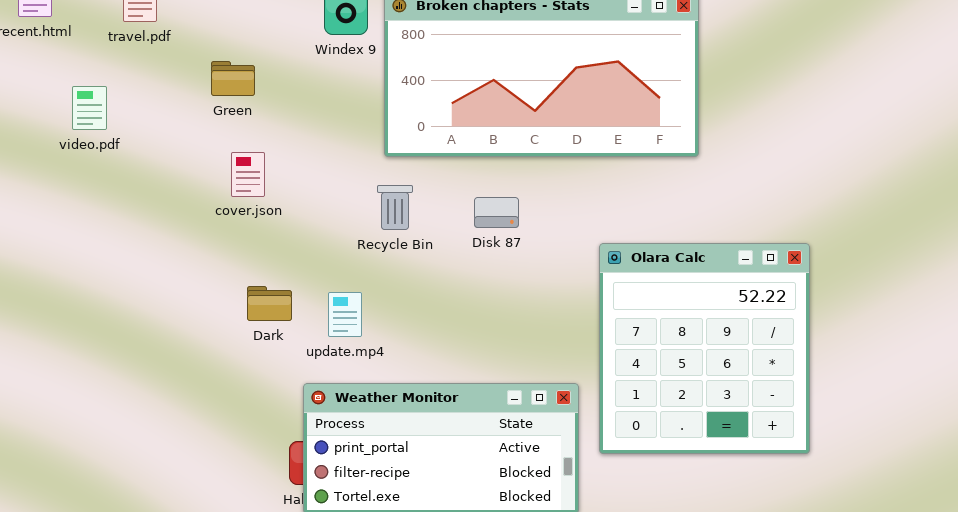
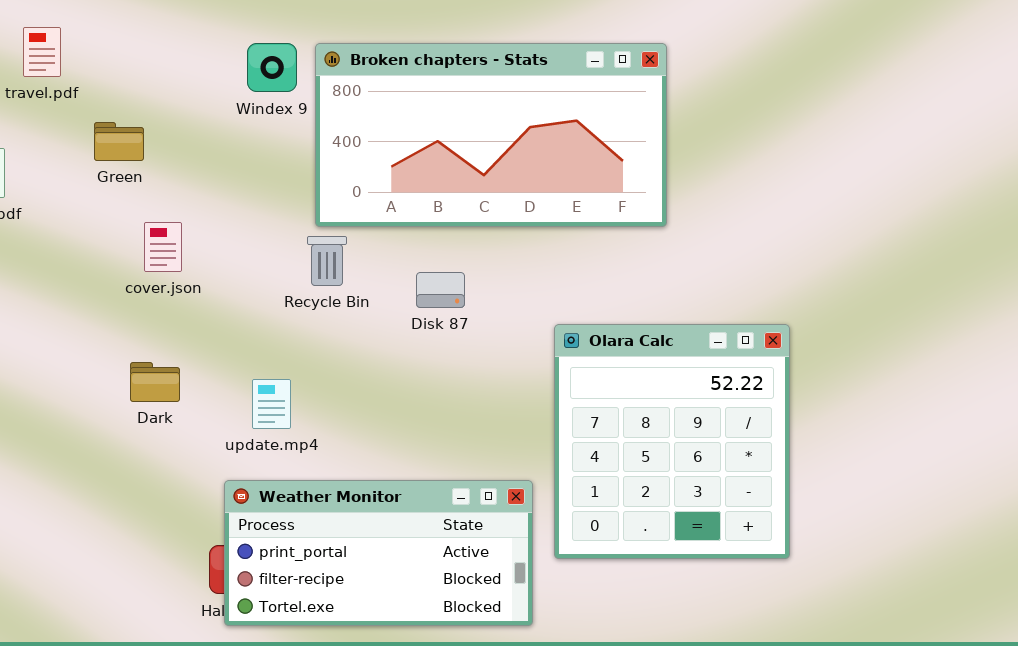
Green: [211,61,255,96] -> [94,122,144,161], moved
Recycle Bin: [377,185,413,230] -> [307,236,347,286], moved
Dark: [247,286,292,321] -> [130,362,180,402], moved

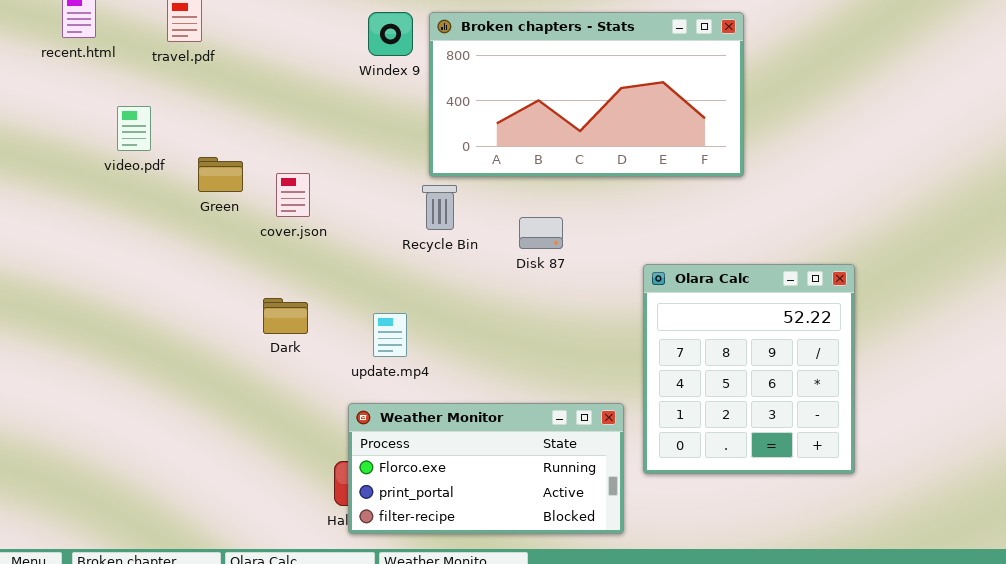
Green: [94,122,144,161] -> [198,157,243,192], moved
Weather Monitor: [224,480,533,626] -> [348,403,624,534], scrolled up 1 row

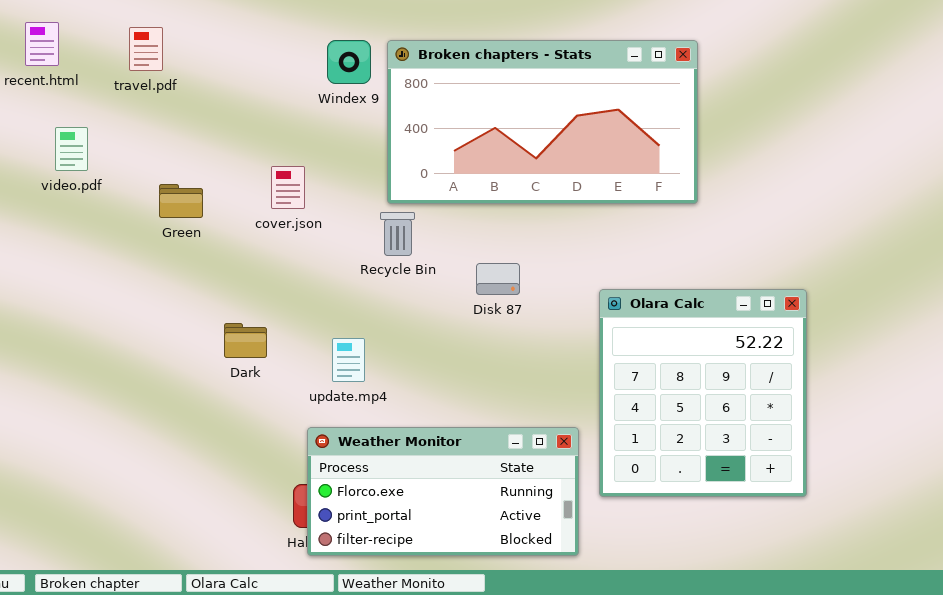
video.pdf: [117,106,151,151] -> [55,127,88,171], moved
cover.json: [276,173,310,217] -> [271,166,305,209], moved
Disk 87: [519,217,563,249] -> [476,263,520,295], moved

